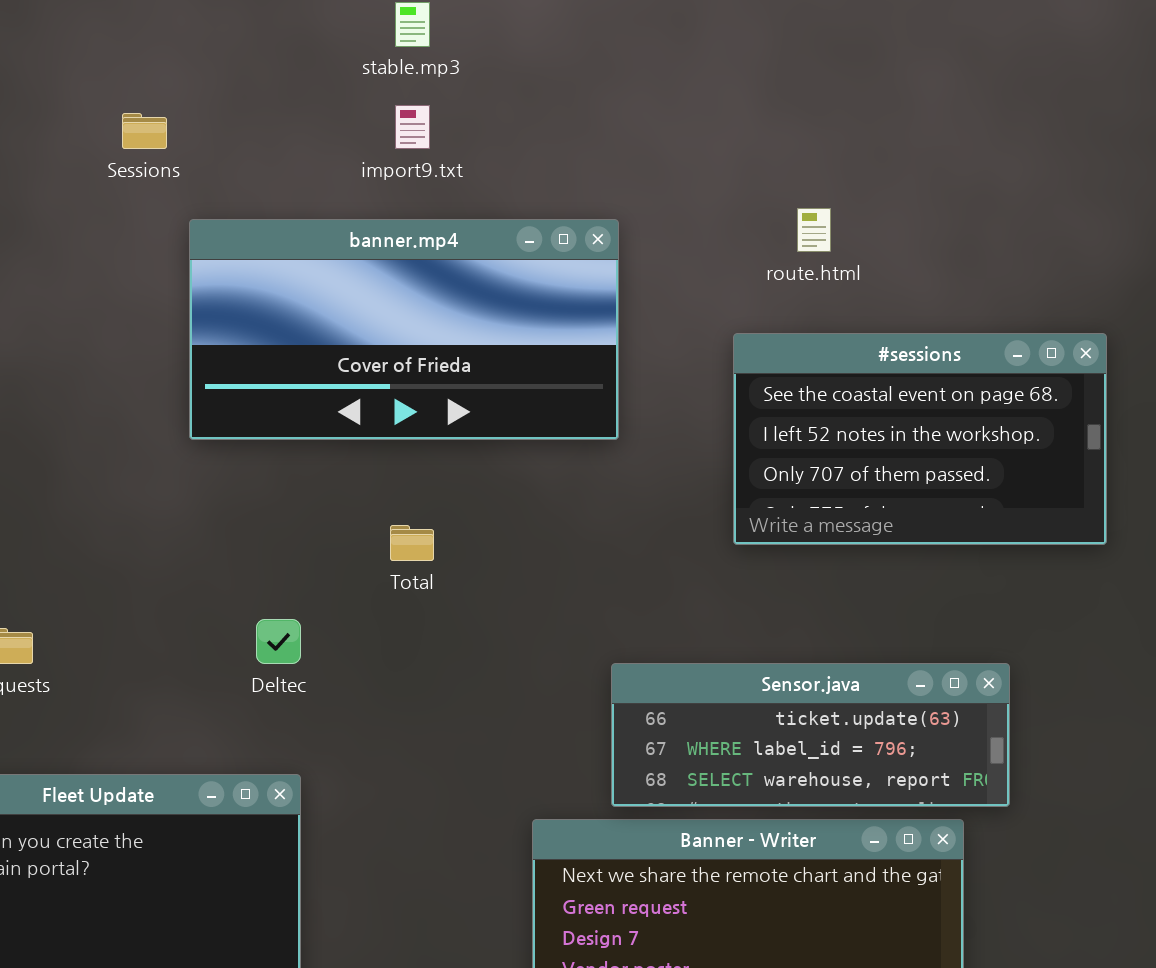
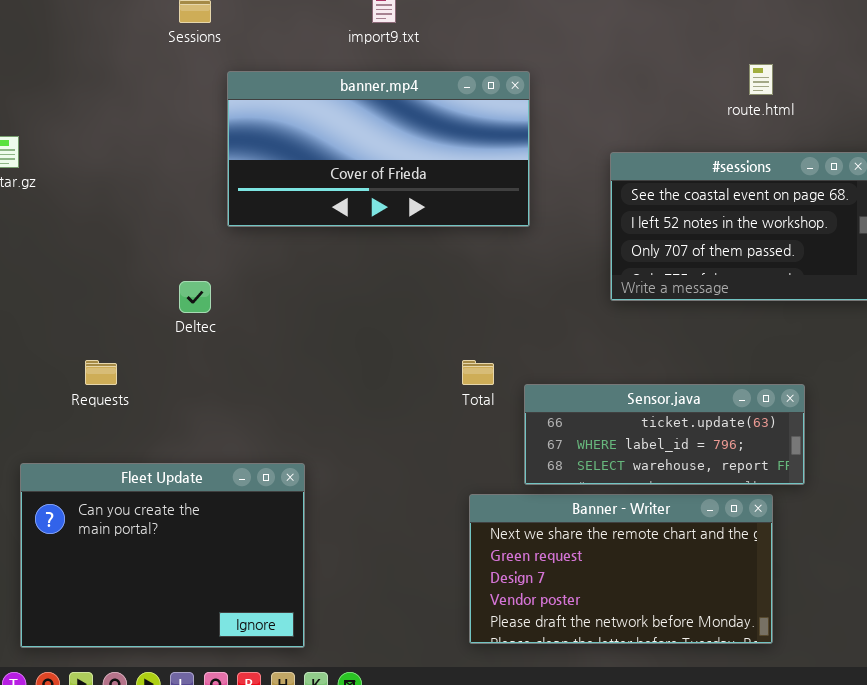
route.html: [797,208,831,252] -> [749,64,773,95], moved
Total: [390,525,434,561] -> [462,360,494,385], moved
Deltec: [256,619,301,664] -> [179,281,211,313], moved

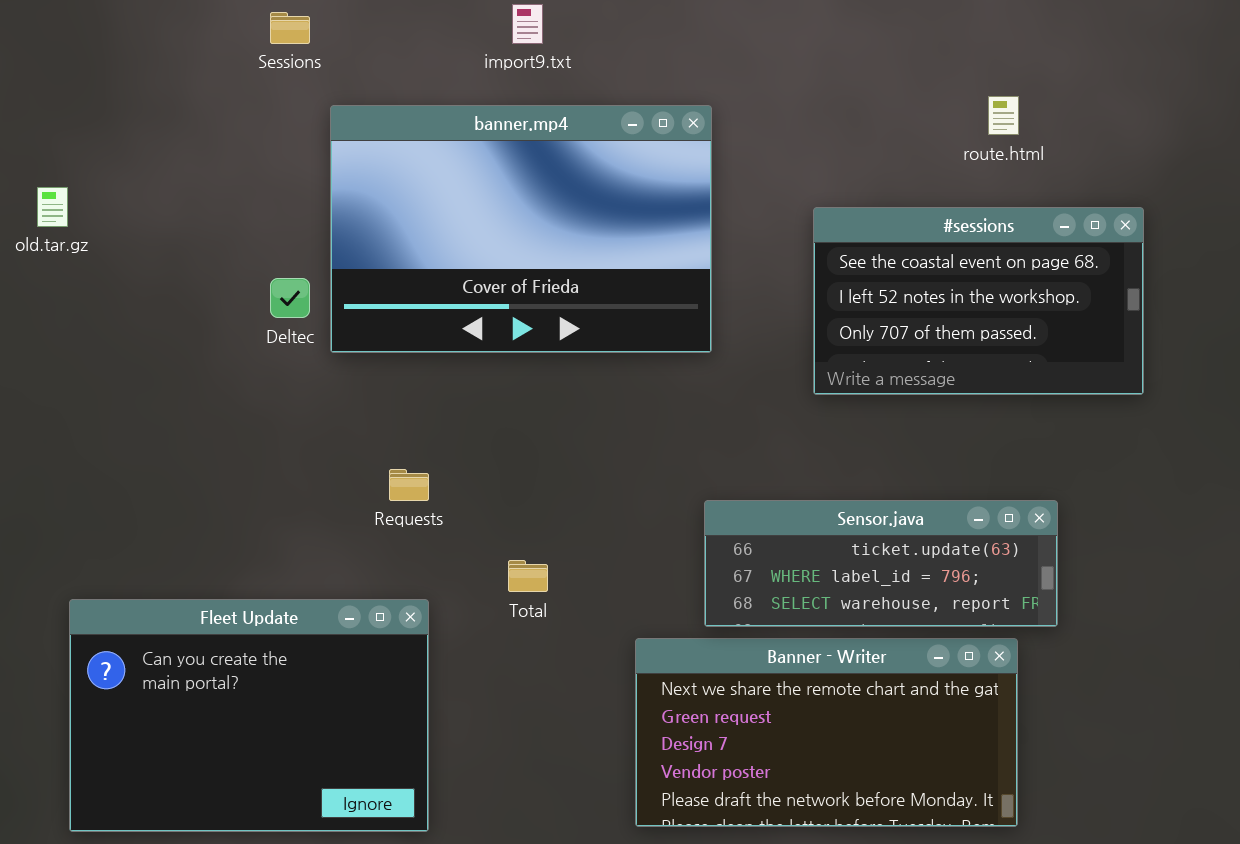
banner.mp4: [227,71,530,227] -> [330,105,712,353], resized
Deltec: [179,281,211,313] -> [270,278,310,318], moved
Requests: [85,360,117,385] -> [389,469,429,501], moved
Total: [462,360,494,385] -> [508,560,548,592], moved

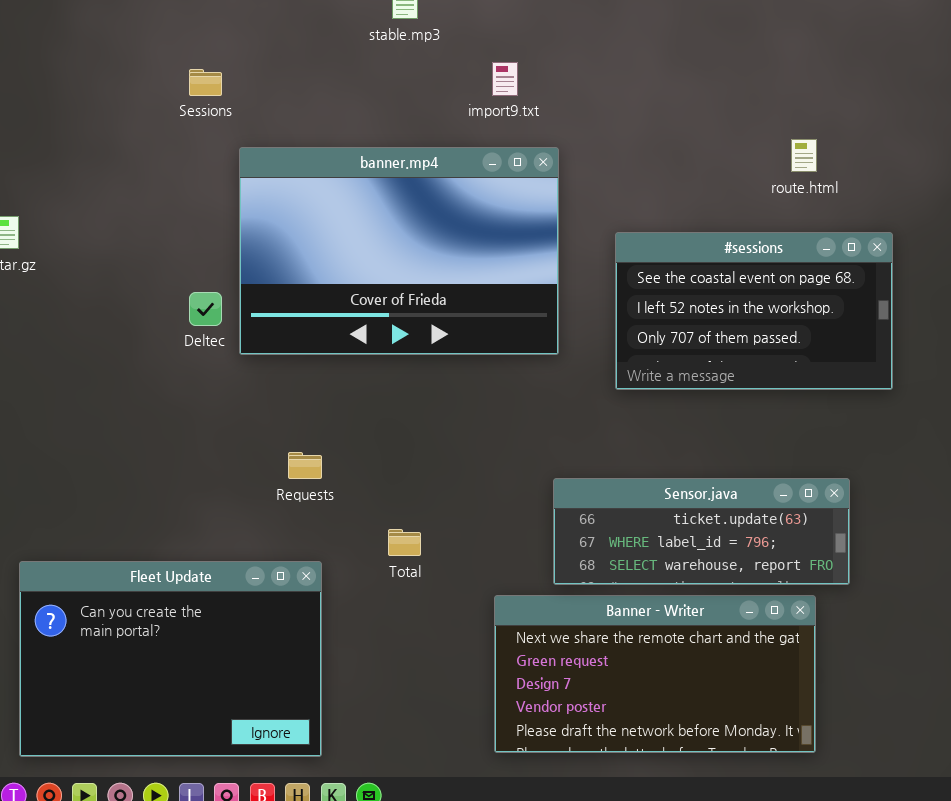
import9.txt: [512,4,543,44] -> [492,62,518,96], moved
#sessions: [813,207,1144,395] -> [615,232,893,390], moved

